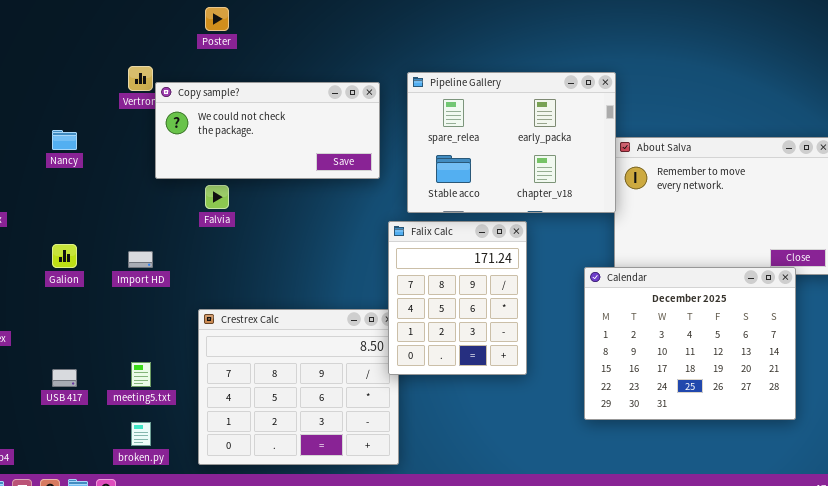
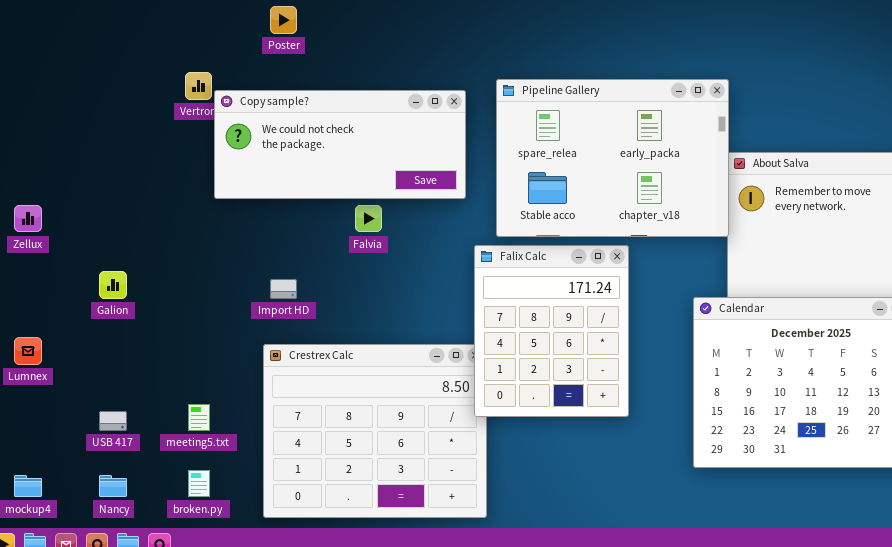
Nancy: [52,130,77,150] -> [99,475,127,497], moved
Falvia: [205,185,229,209] -> [355,205,382,232], moved
Import HD: [128,251,153,268] -> [270,279,297,299], moved

